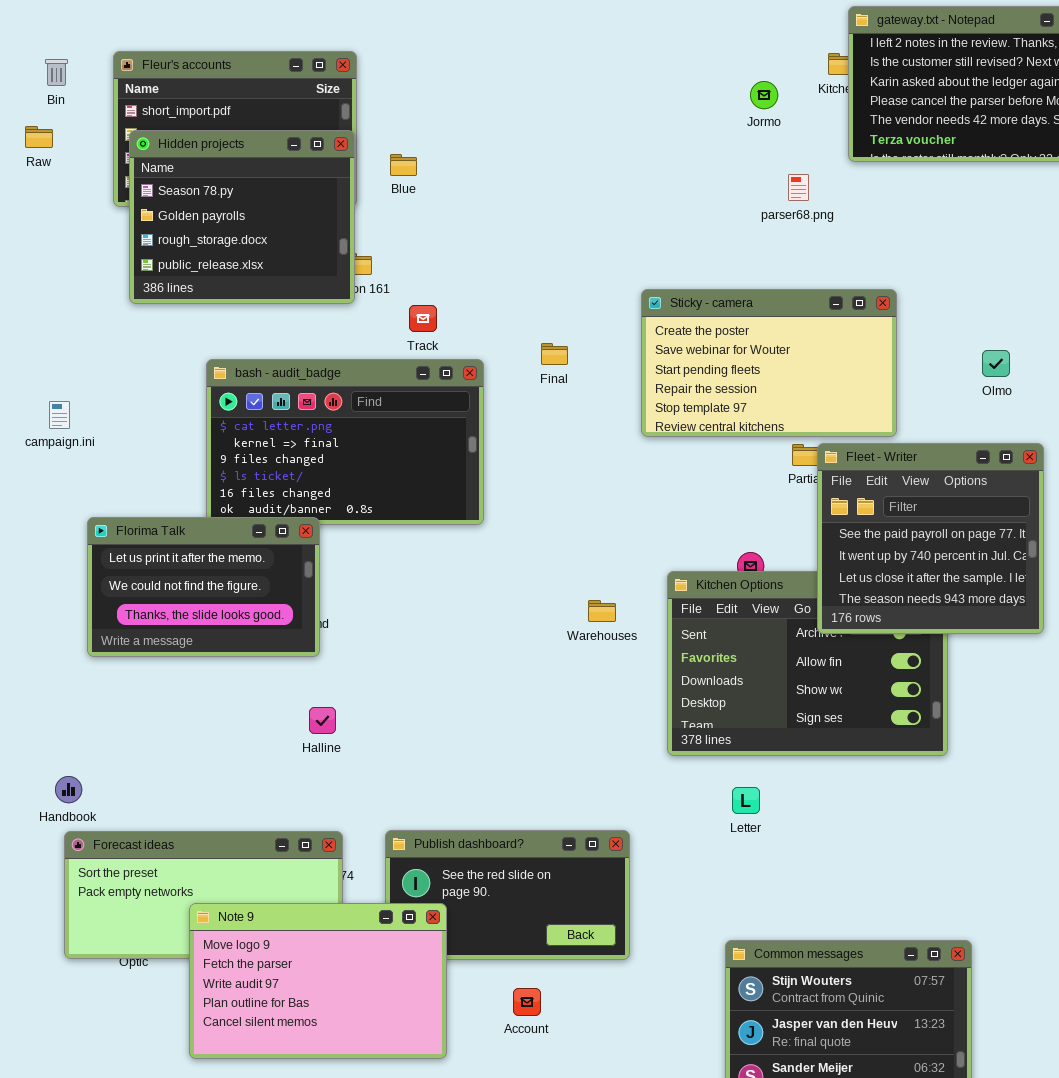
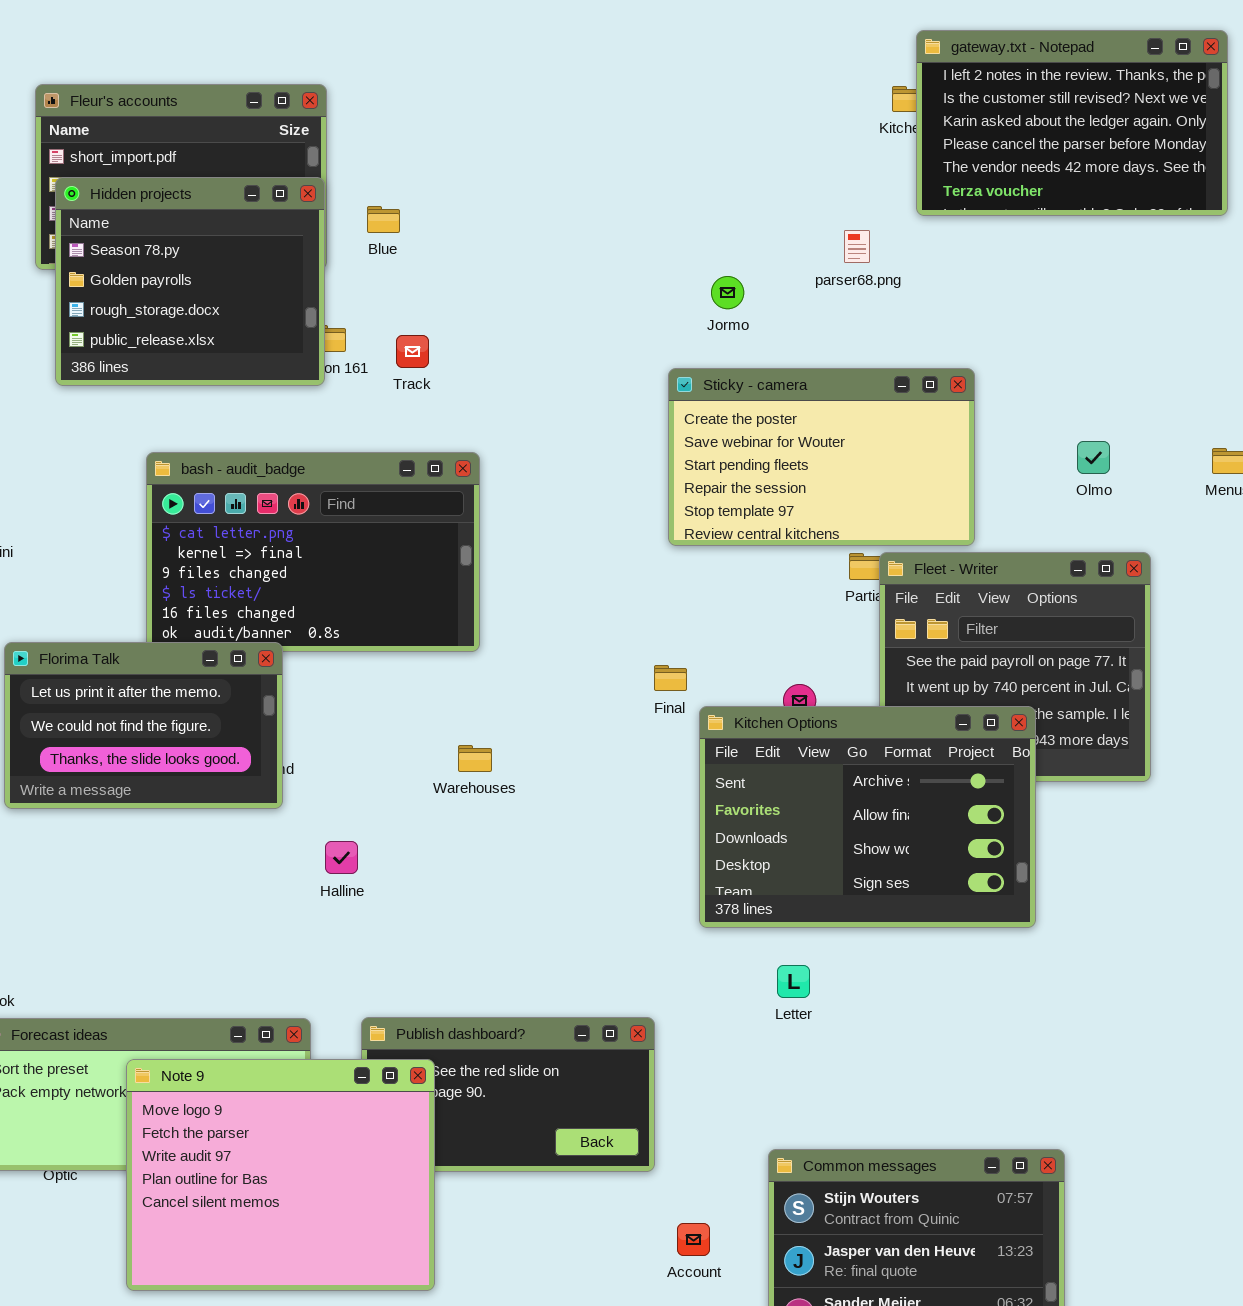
Jormo: [750,81,778,109] -> [711,276,744,309], moved
Track: [409,305,437,332] -> [396,335,429,368], moved
Final: [541,343,568,365] -> [654,665,687,691], moved
Kitchen Options: [667,571,948,756] -> [699,706,1036,928], raised
Warehouses: [588,600,616,622] -> [458,745,492,772], moved
Halline: [309,707,336,734] -> [325,841,358,874], moved
Note 9: [189,903,447,1059] -> [126,1059,435,1291], resized
Account: [513,988,541,1016] -> [677,1223,710,1256], moved

